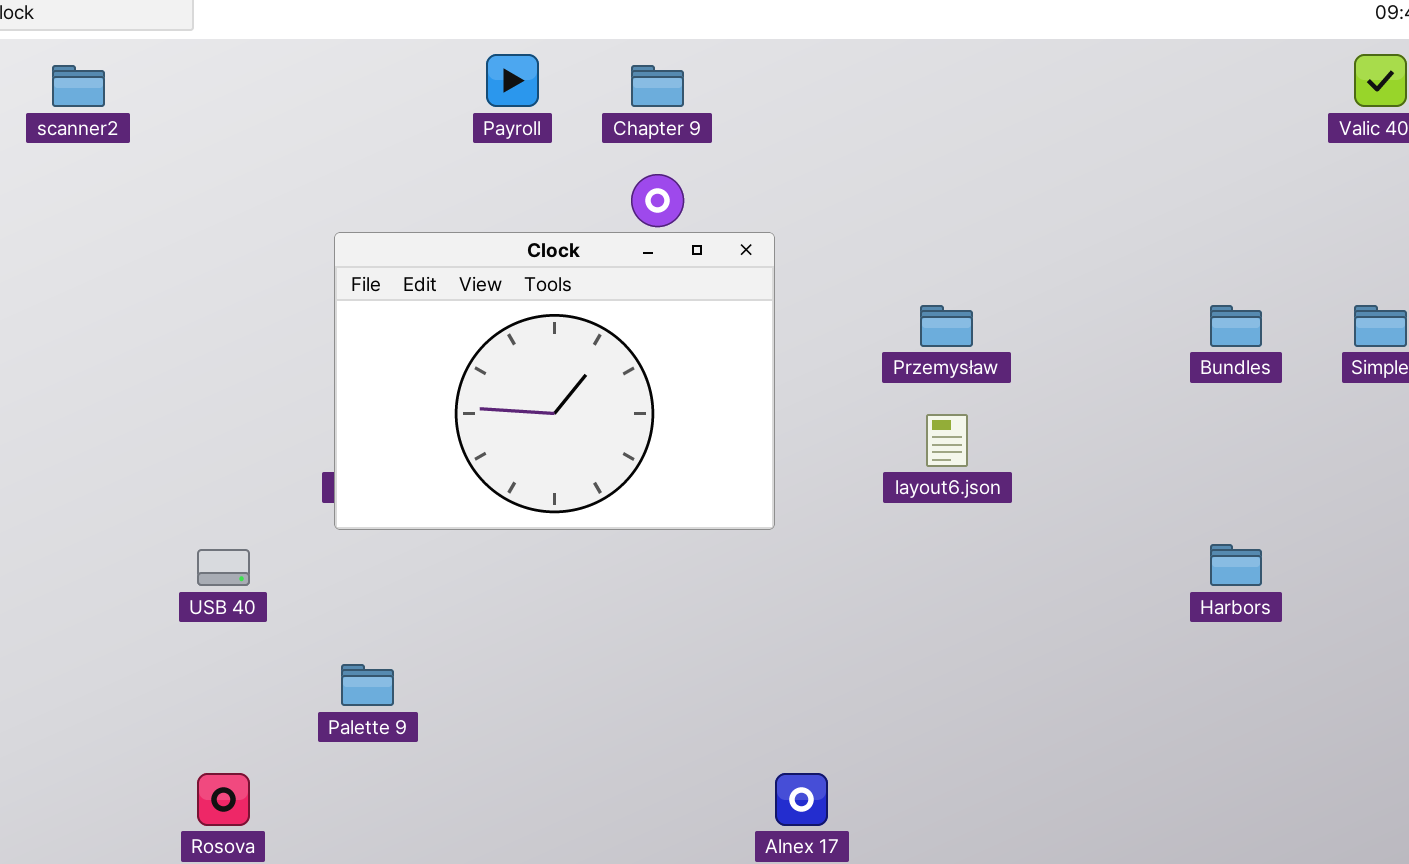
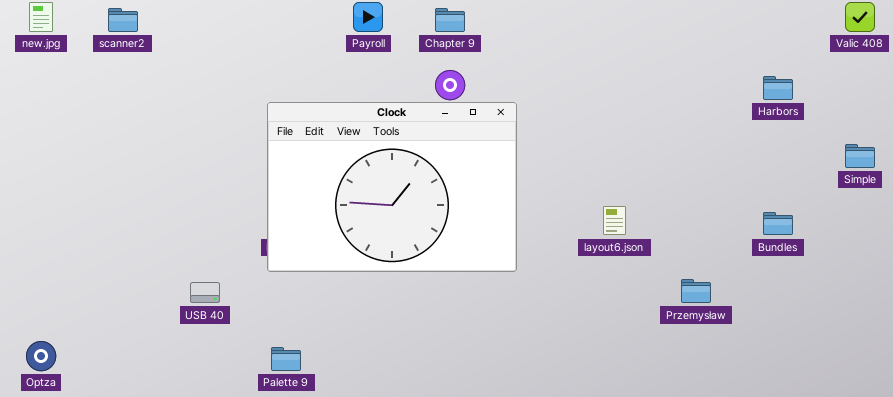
Przemysław: [920,305,973,347] -> [681,279,711,303], moved
Bundles: [1210,305,1262,347] -> [763,212,793,235], moved
Harbors: [1210,544,1262,586] -> [763,76,793,100], moved

